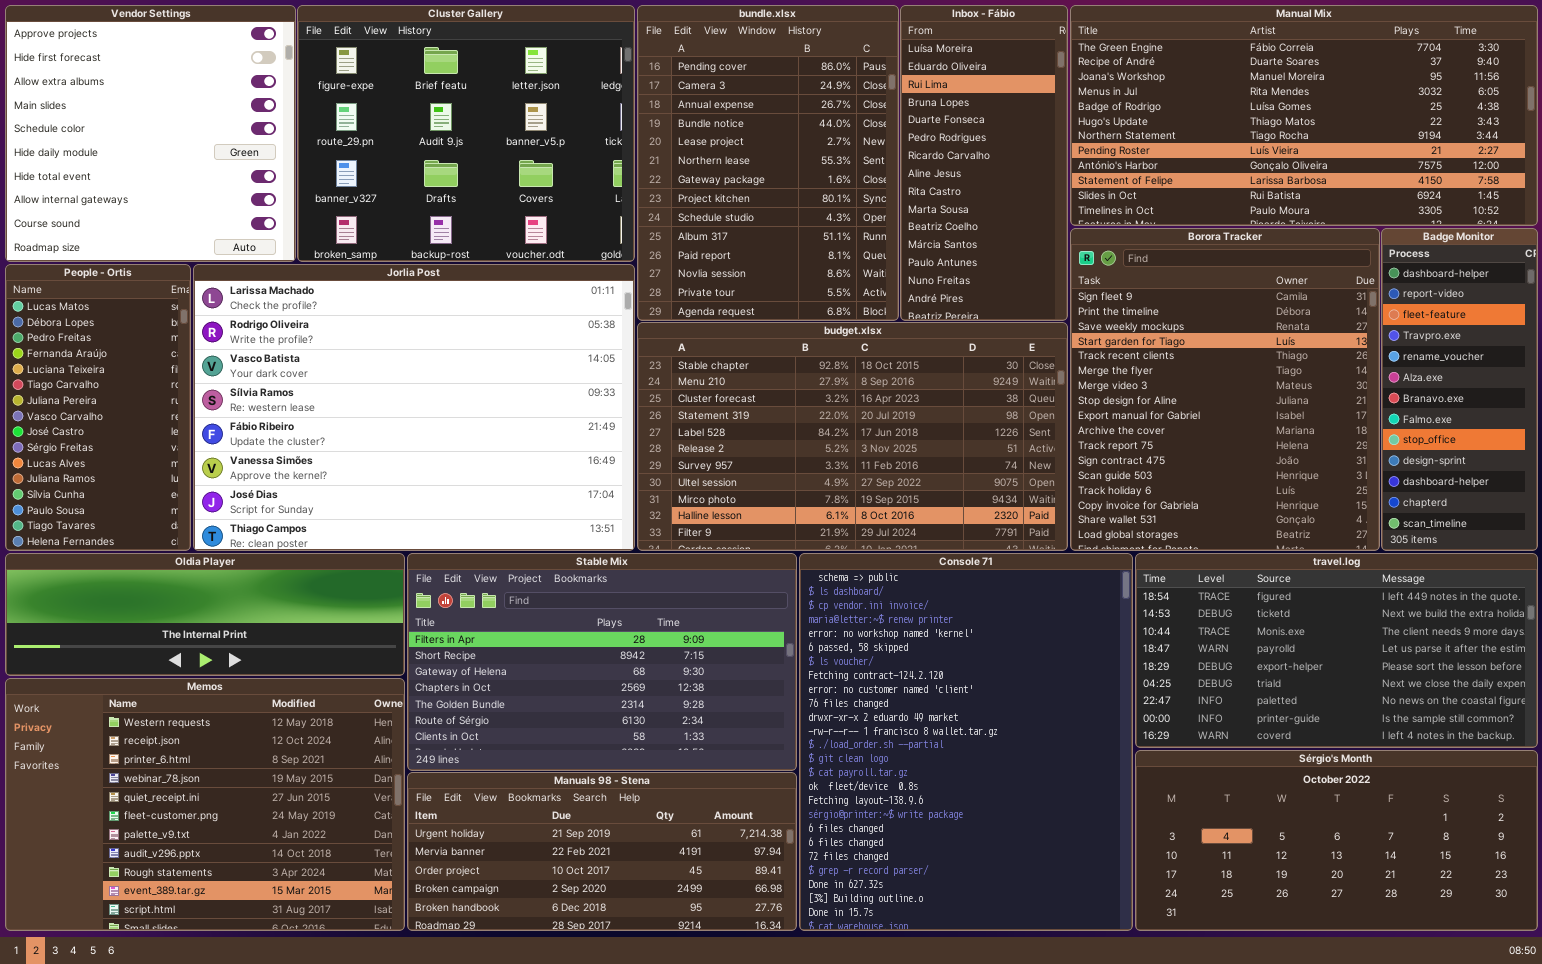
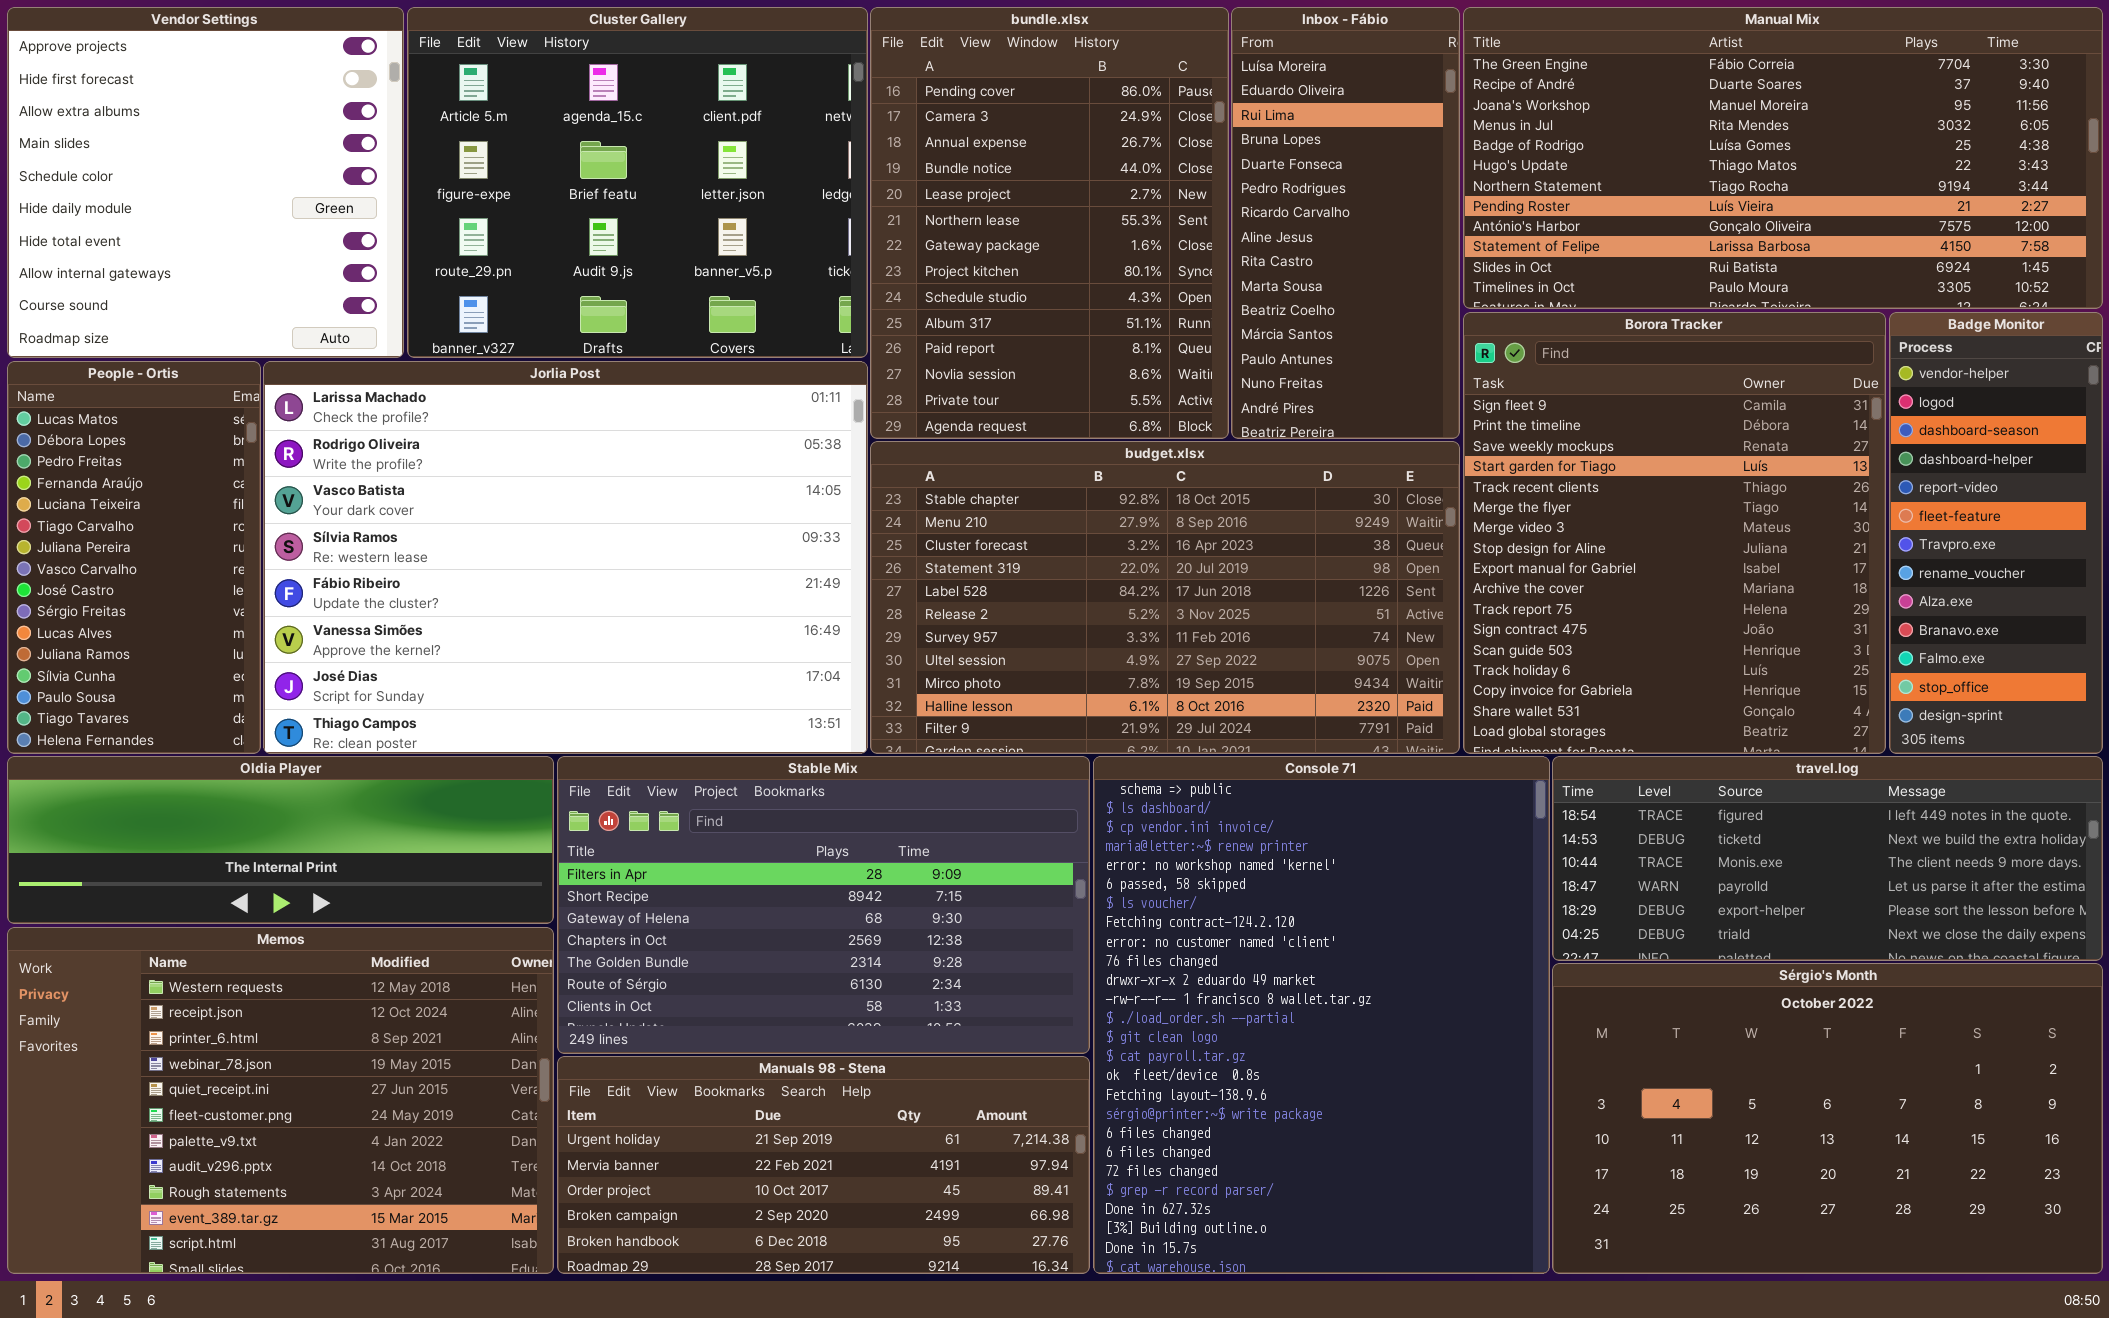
Cluster Gallery: [297,5,635,262] -> [407,7,868,358], scrolled up 1 row
Badge Monitor: [1381,228,1538,551] -> [1889,312,2103,754], scrolled up 3 rows
travel.log: [1135,553,1538,748] -> [1552,756,2103,961], resized
Sérgio's Month: [1135,750,1538,931] -> [1552,963,2103,1274], resized

